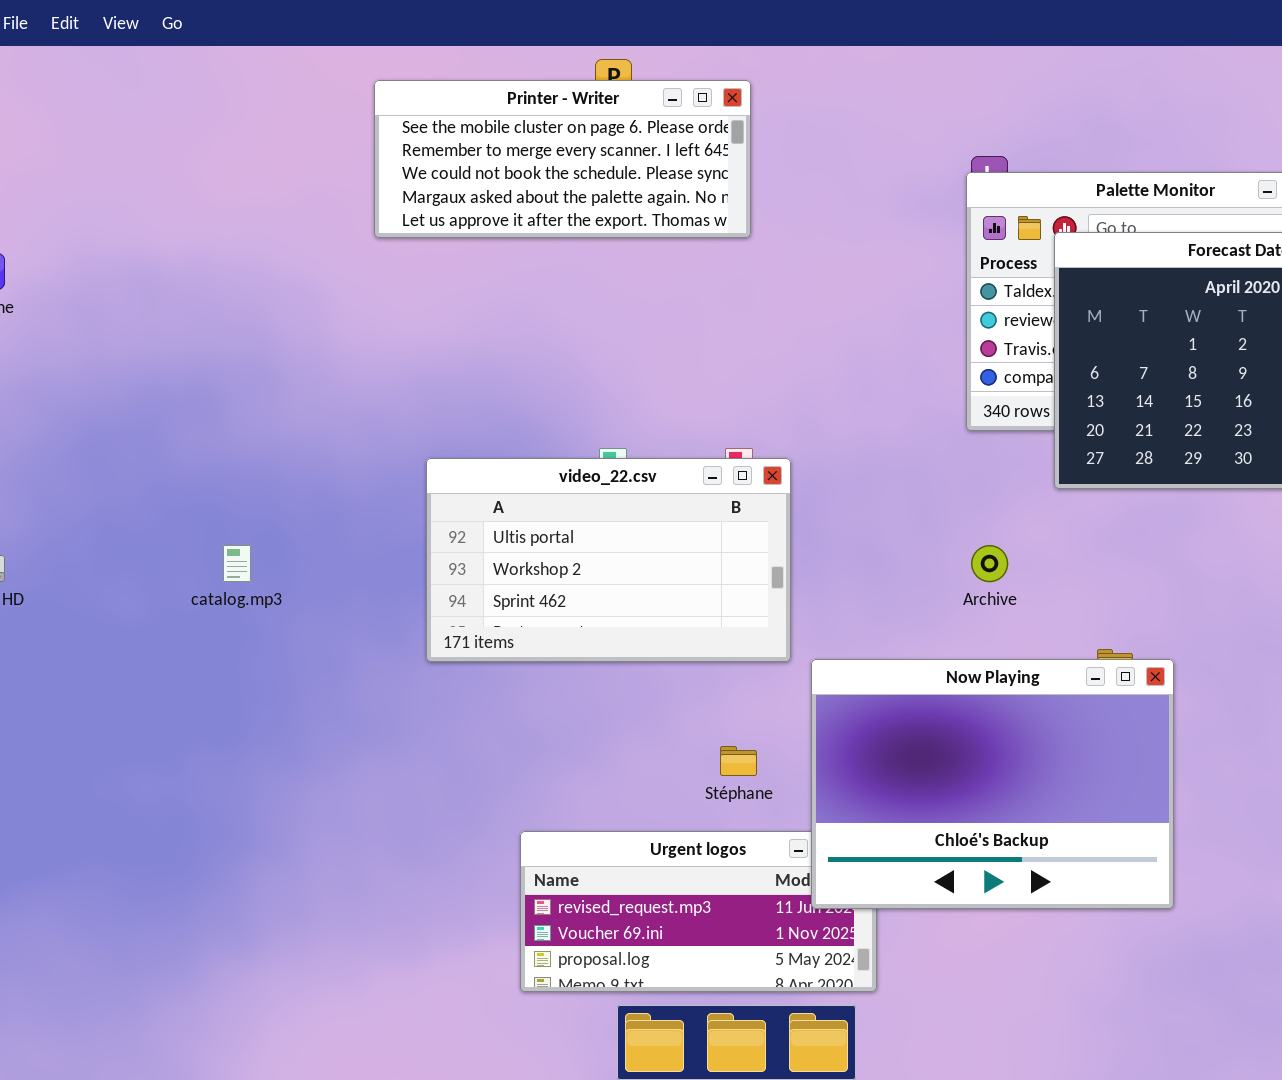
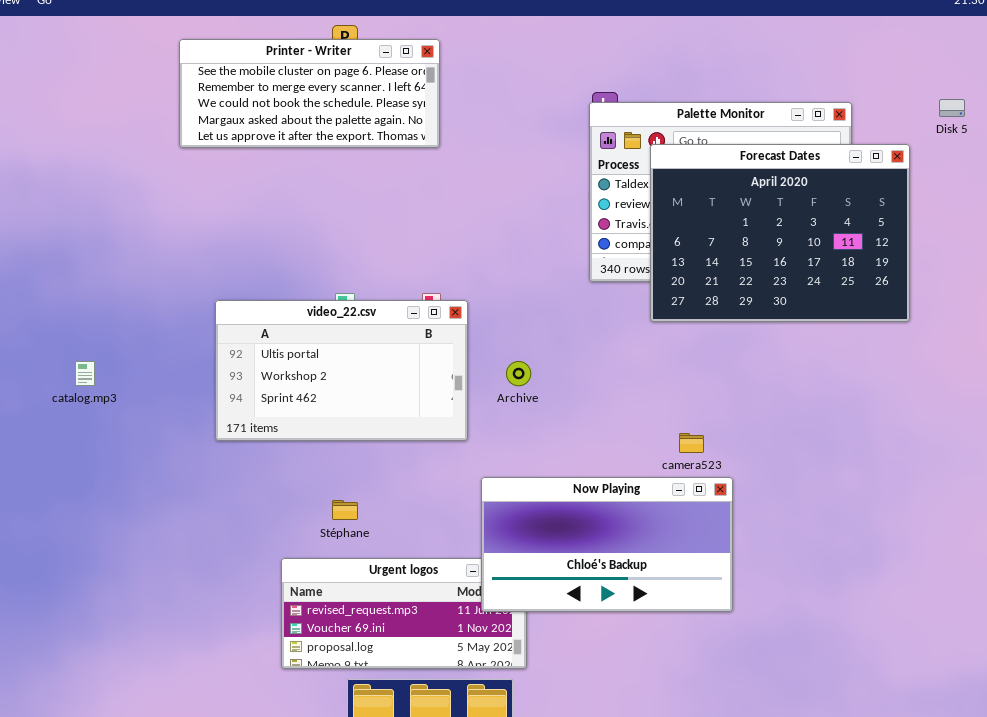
Archive: [971,545,1008,582] -> [506,361,531,386], moved
Now Playing: [811,659,1174,909] -> [481,477,733,612], resized
Stéphane: [720,746,757,776] -> [332,500,358,520], moved

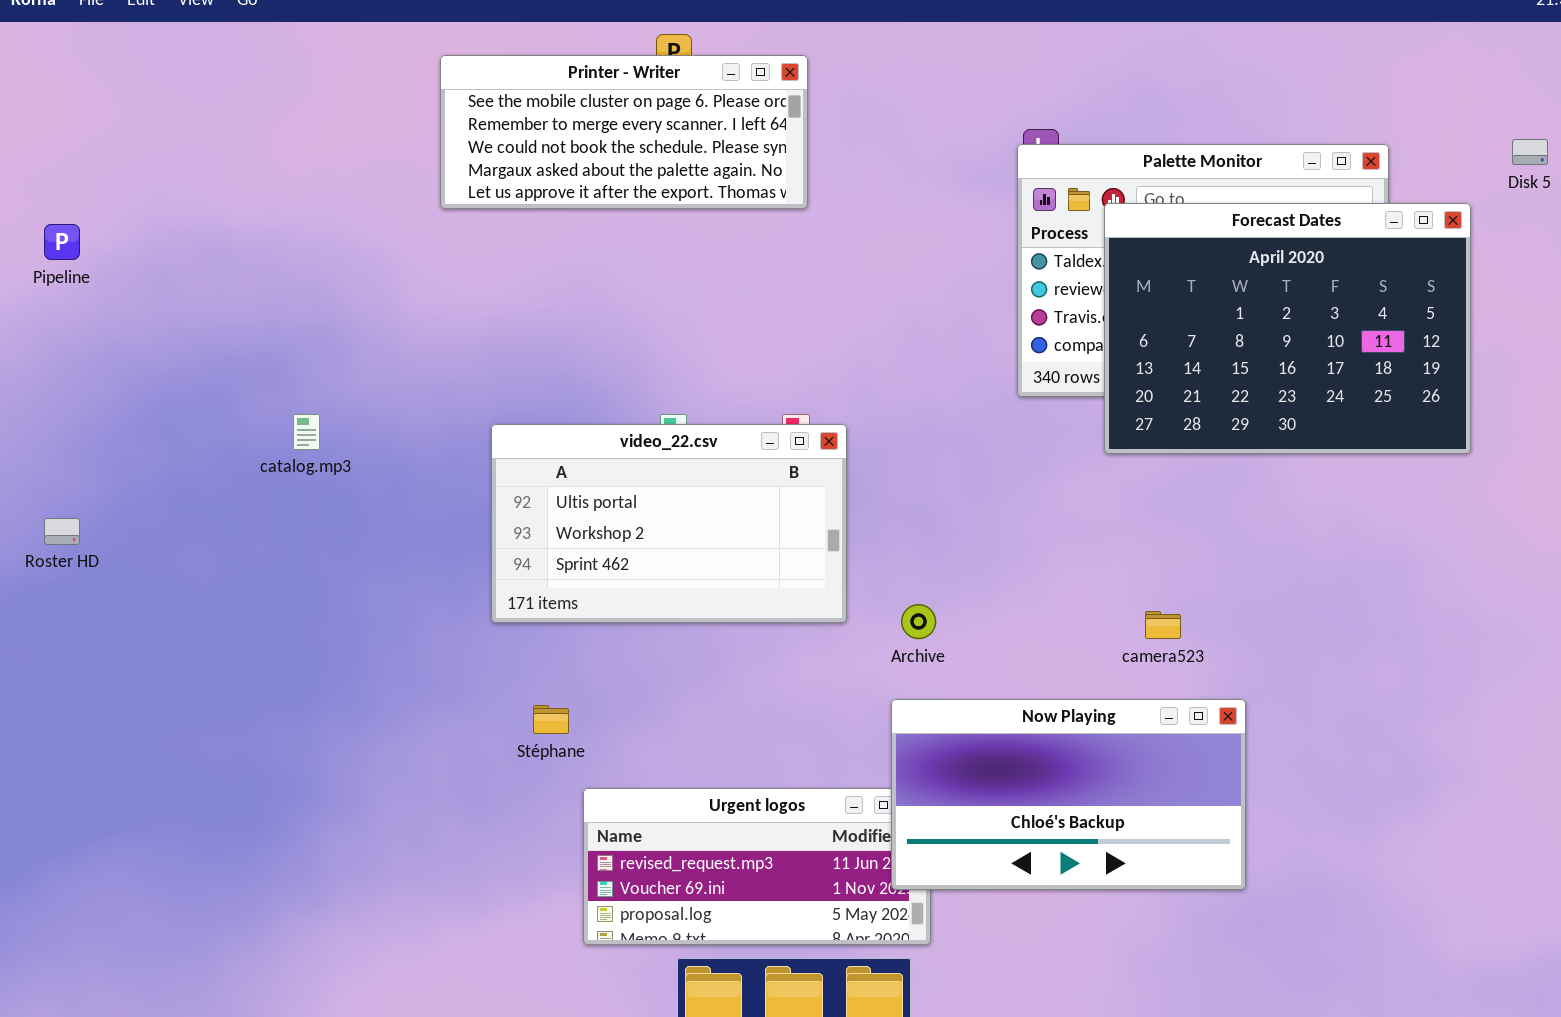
catalog.mp3: [75,361,95,386] -> [293,414,320,450], moved
Archive: [506,361,531,386] -> [901,604,936,639], moved
Now Playing: [481,477,733,612] -> [891,699,1246,890], moved
Stéphane: [332,500,358,520] -> [533,705,569,734], moved

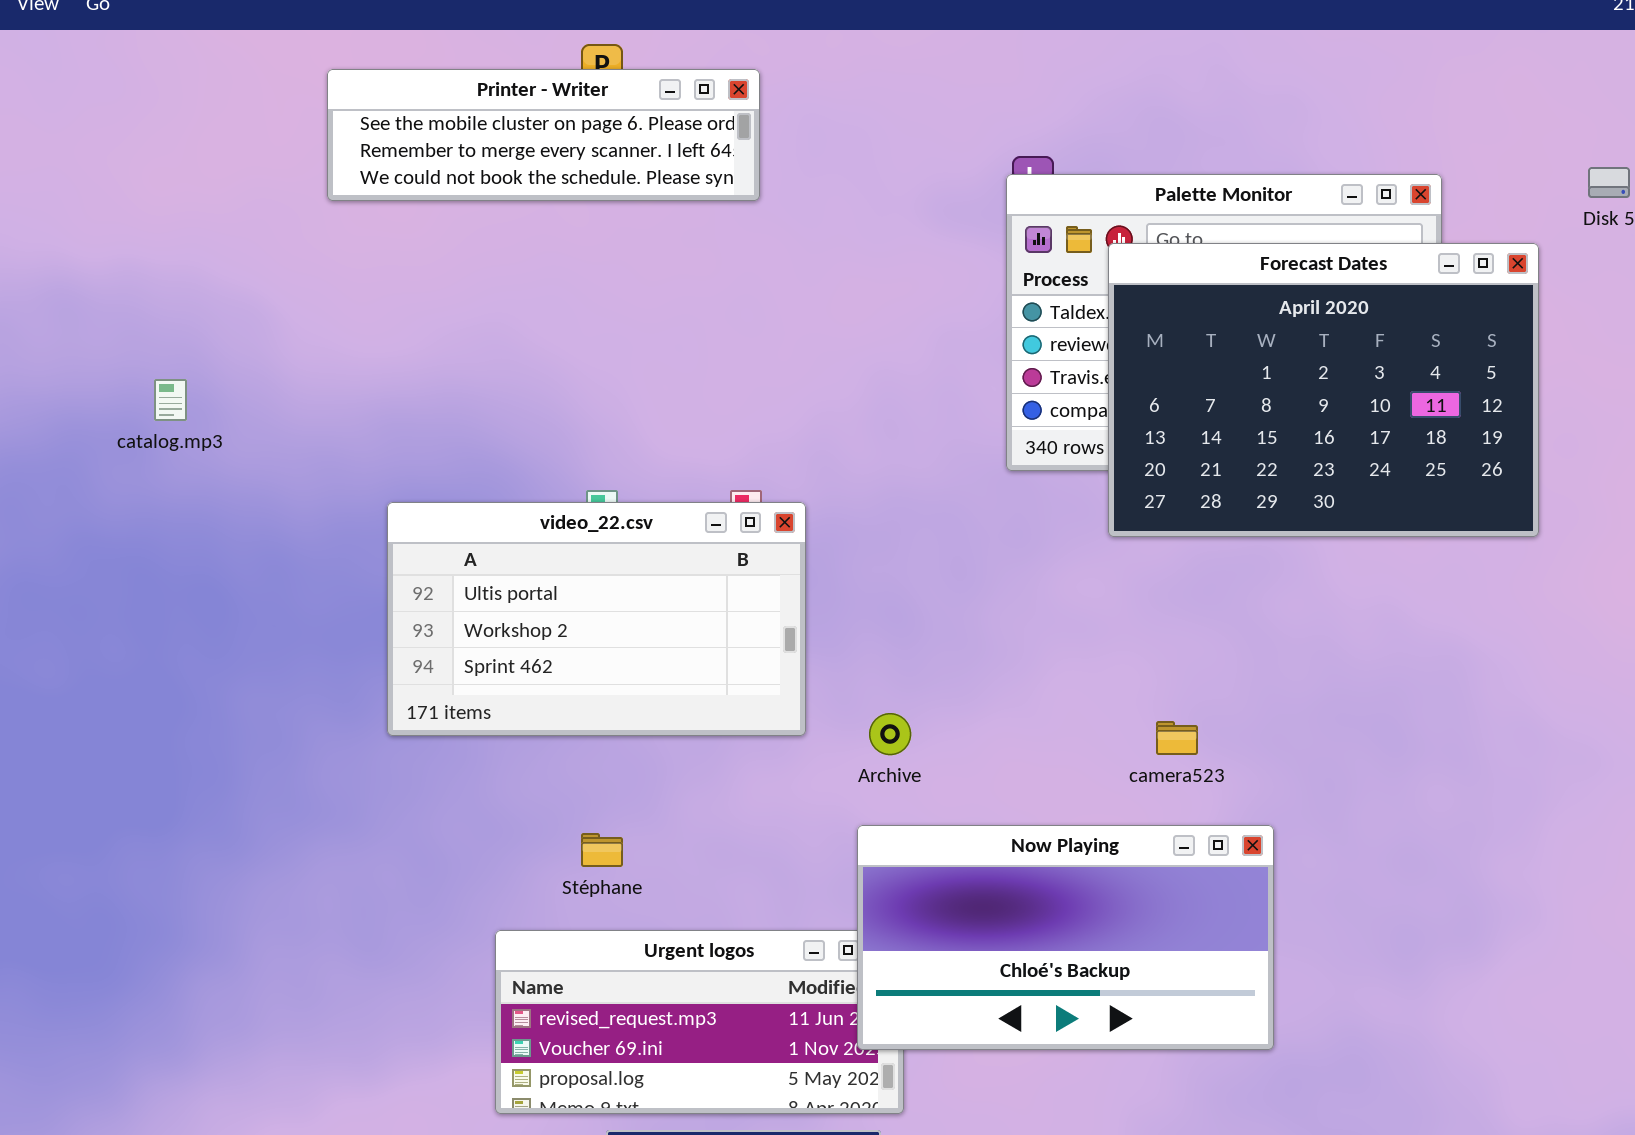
Printer - Writer: [440,55,808,209] -> [327,69,760,201], resized
catalog.mp3: [293,414,320,450] -> [154,379,187,421], moved
Stéphane: [533,705,569,734] -> [581,833,623,867], moved

